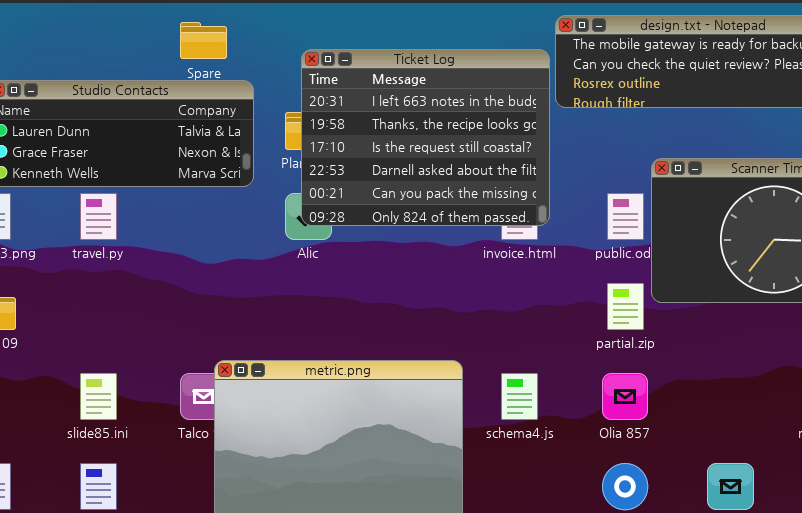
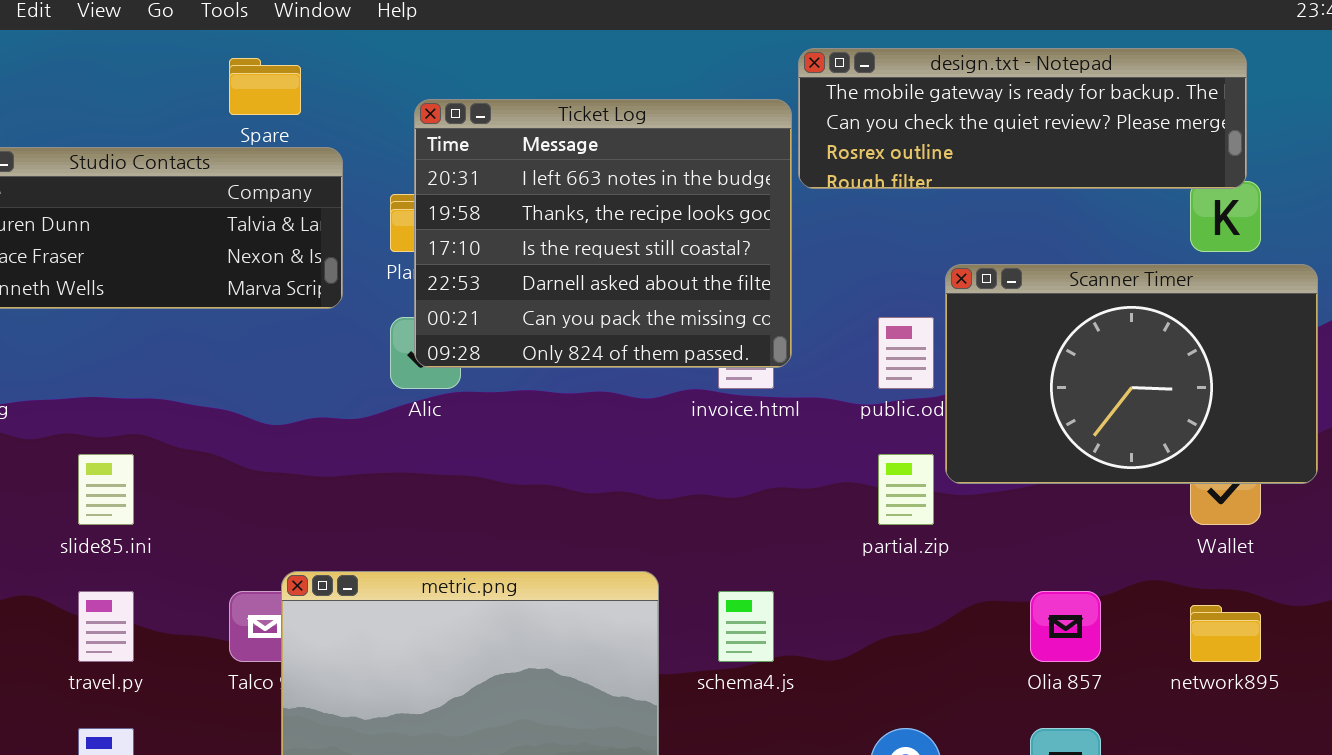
travel.py: [80,193,117,240] -> [78,591,134,662], moved
slide85.ini: [80,373,117,420] -> [78,454,134,525], moved
Olia 857: [602,373,648,420] -> [1030,591,1101,662], moved

